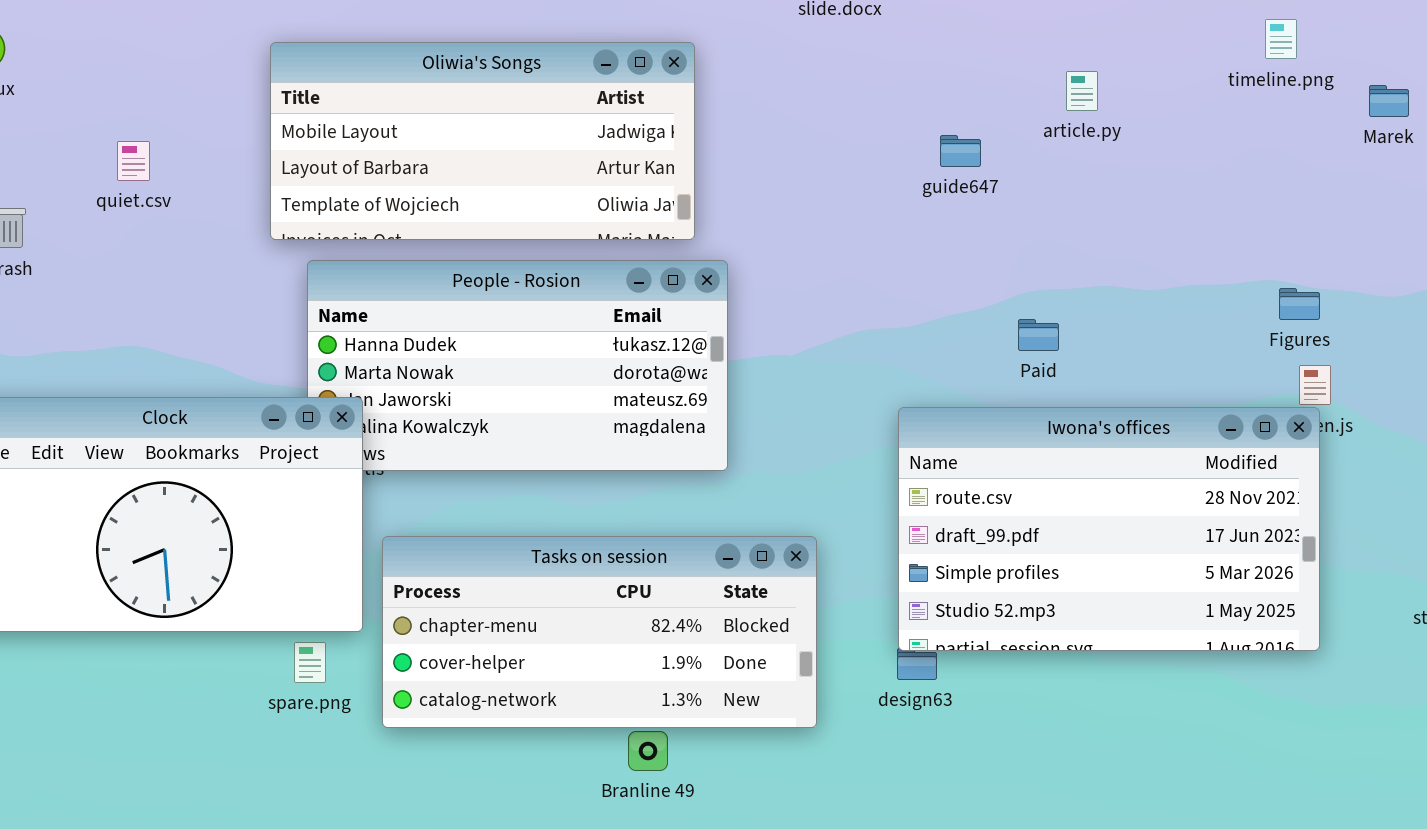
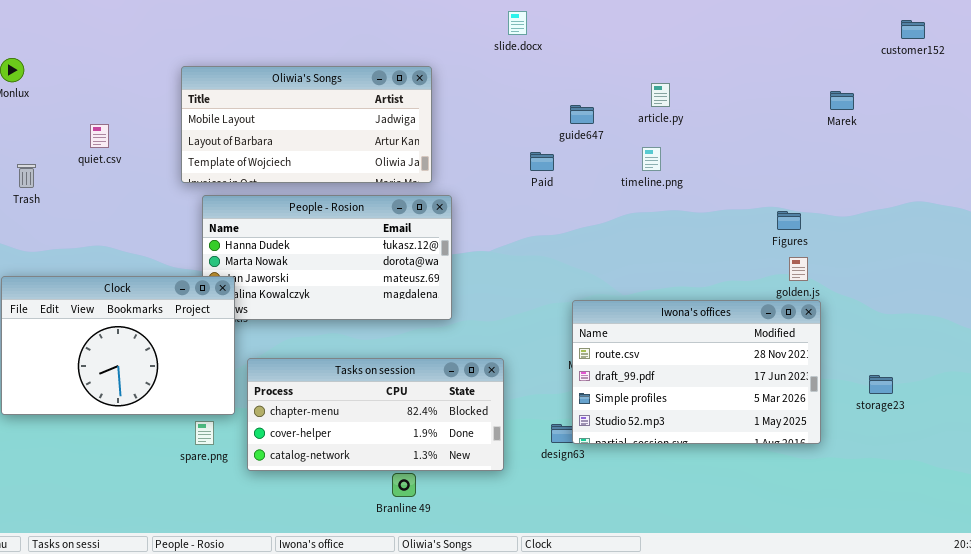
timeline.png: [1265,19,1297,59] -> [642,147,661,171], moved
guide647: [940,135,981,167] -> [570,105,594,124], moved
Paid: [1018,319,1059,351] -> [530,152,554,171], moved
Iwona's offices: [898,407,1320,651] -> [572,300,821,444], moved

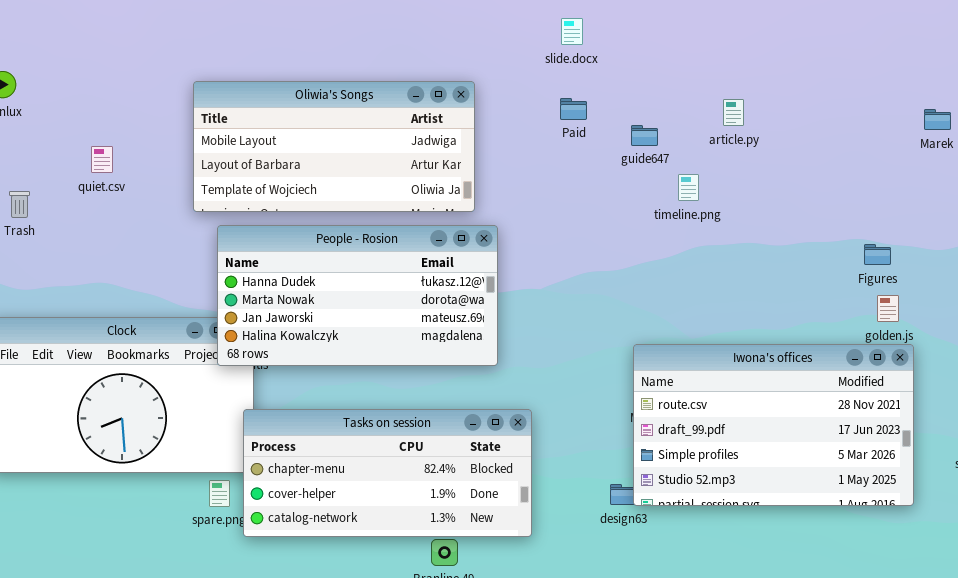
timeline.png: [642,147,661,171] -> [678,174,699,201], moved
Paid: [530,152,554,171] -> [560,98,587,120], moved
People - Rosion: [202,195,452,320] -> [217,225,498,366], raised
Tasks on session: [247,358,504,471] -> [243,409,532,537], moved

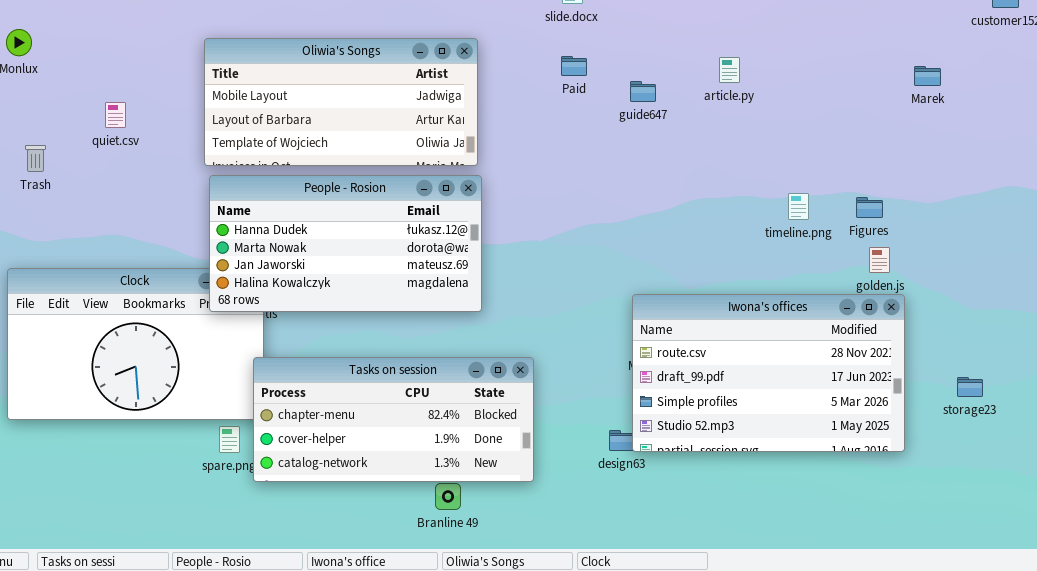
timeline.png: [678,174,699,201] -> [788,193,809,220], moved
People - Rosion: [217,225,498,366] -> [209,175,482,312], moved

